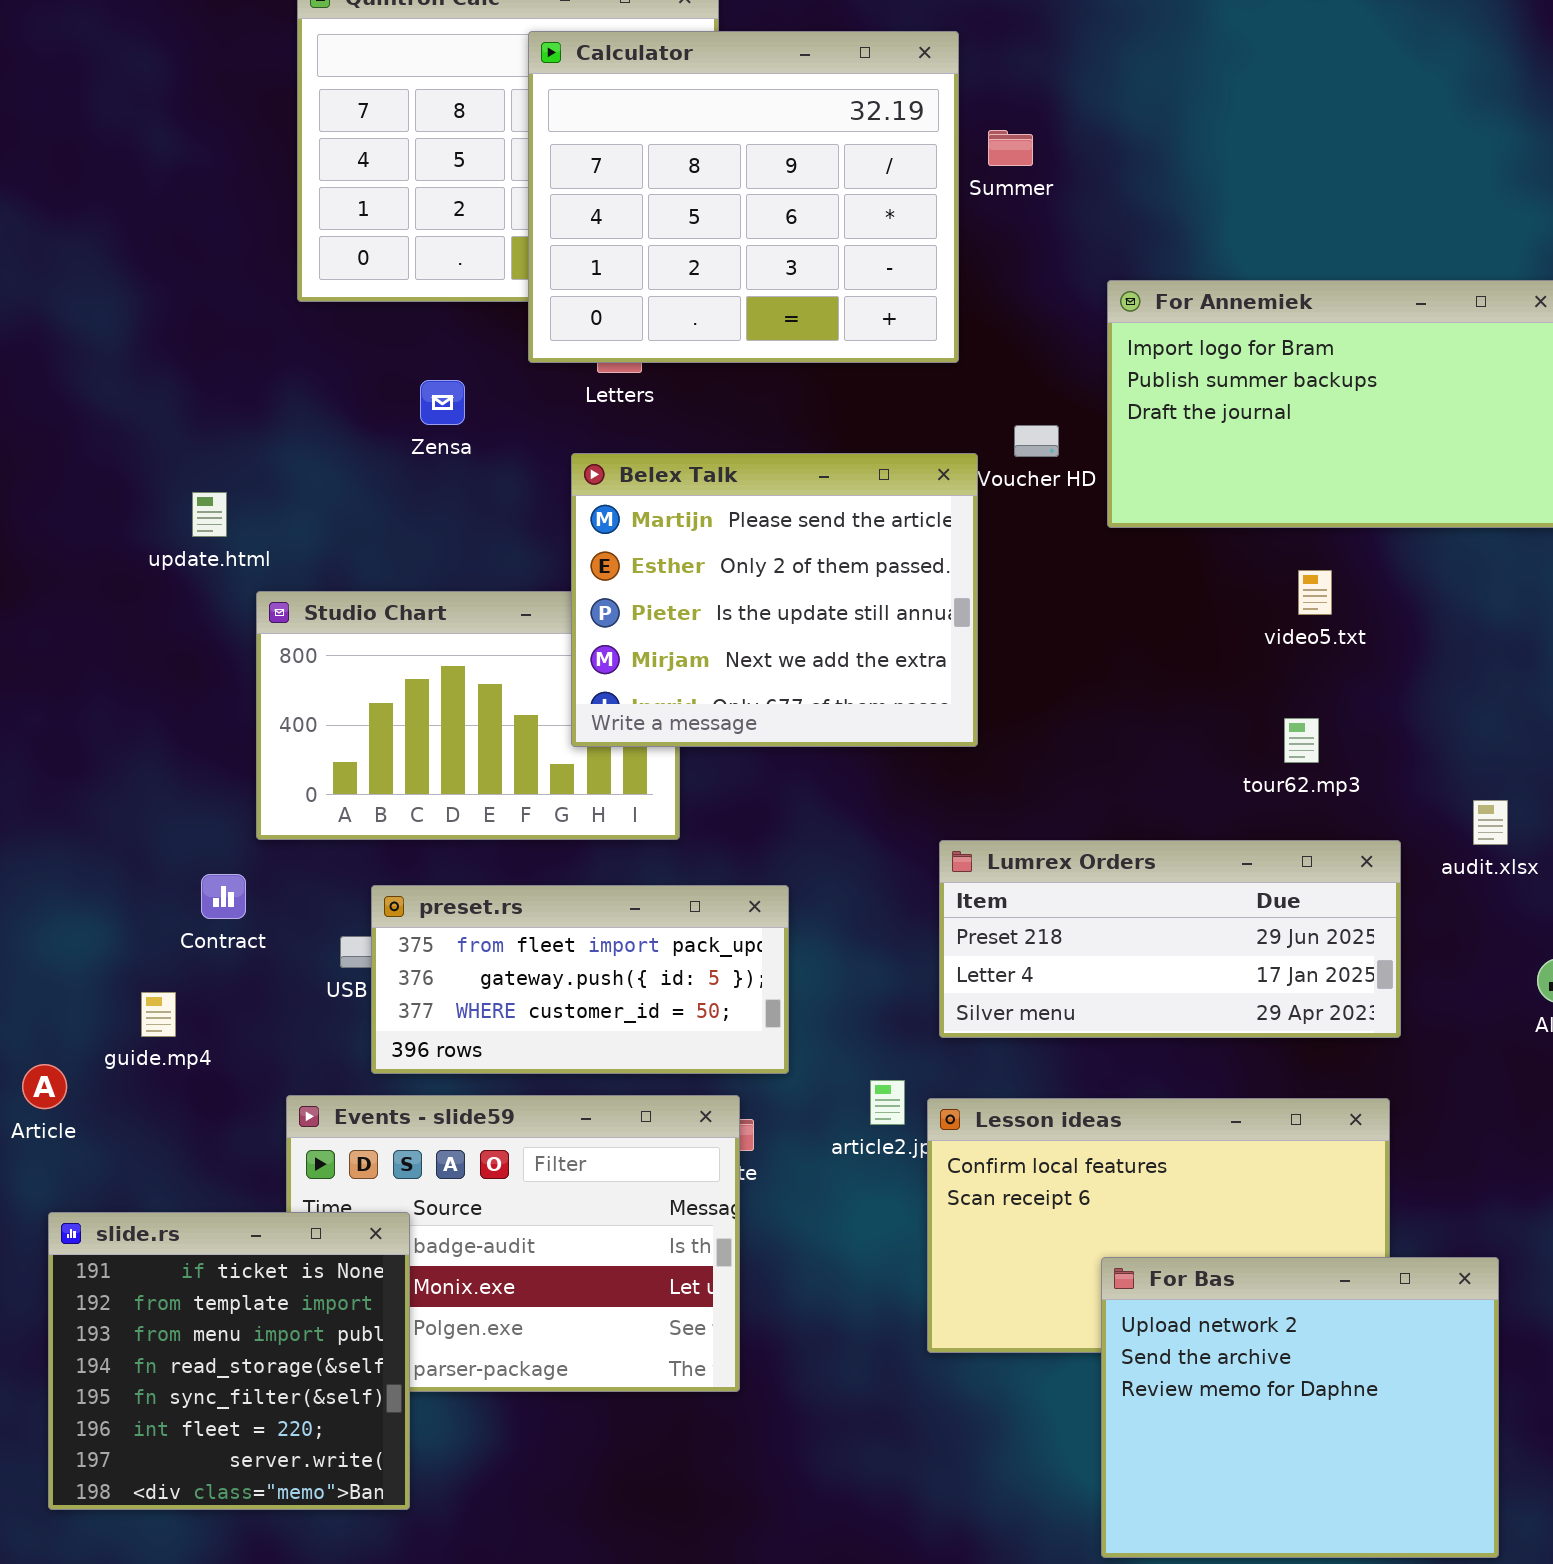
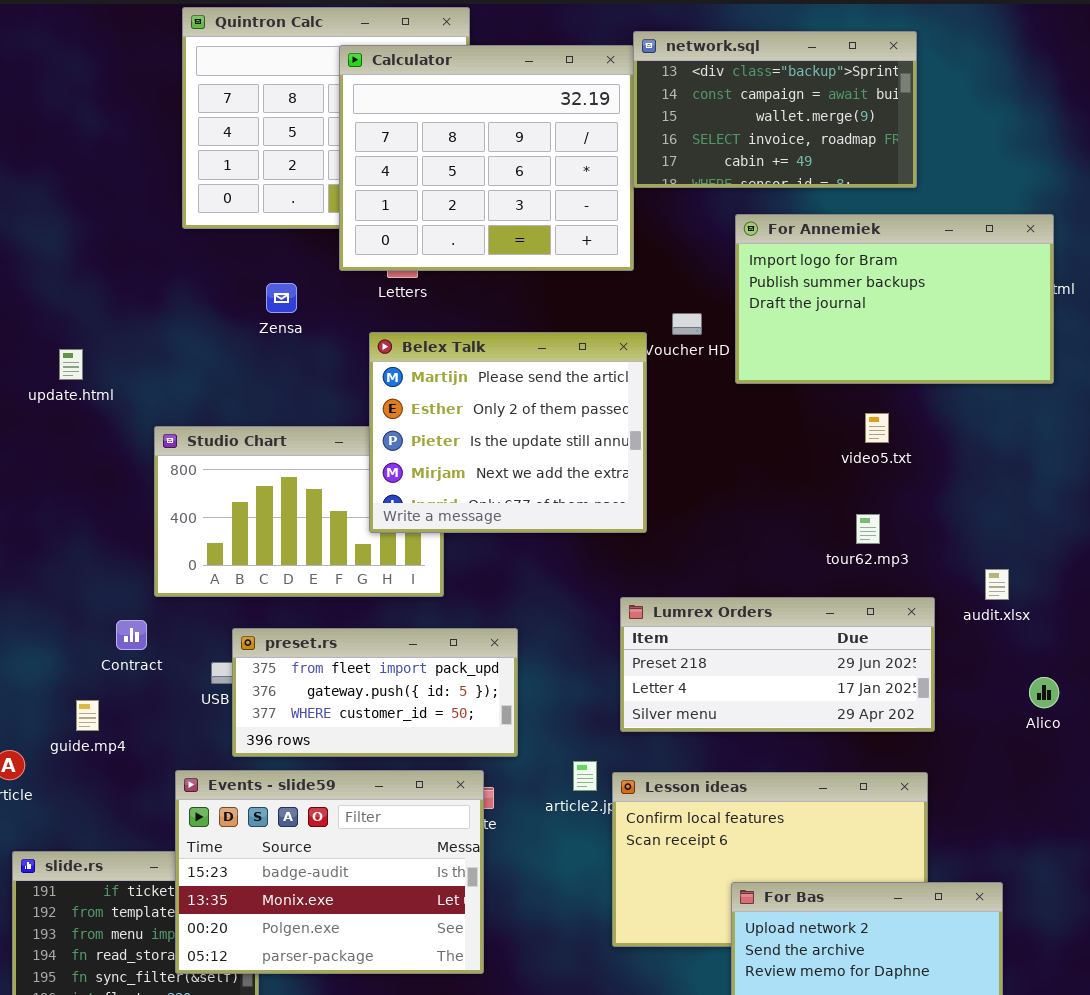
network.sql: none -> [633,31,917,188], opened
update.html: [192,492,227,537] -> [59,349,83,380], moved
Events - slide59: [286,1095,740,1392] -> [175,770,484,974], raised

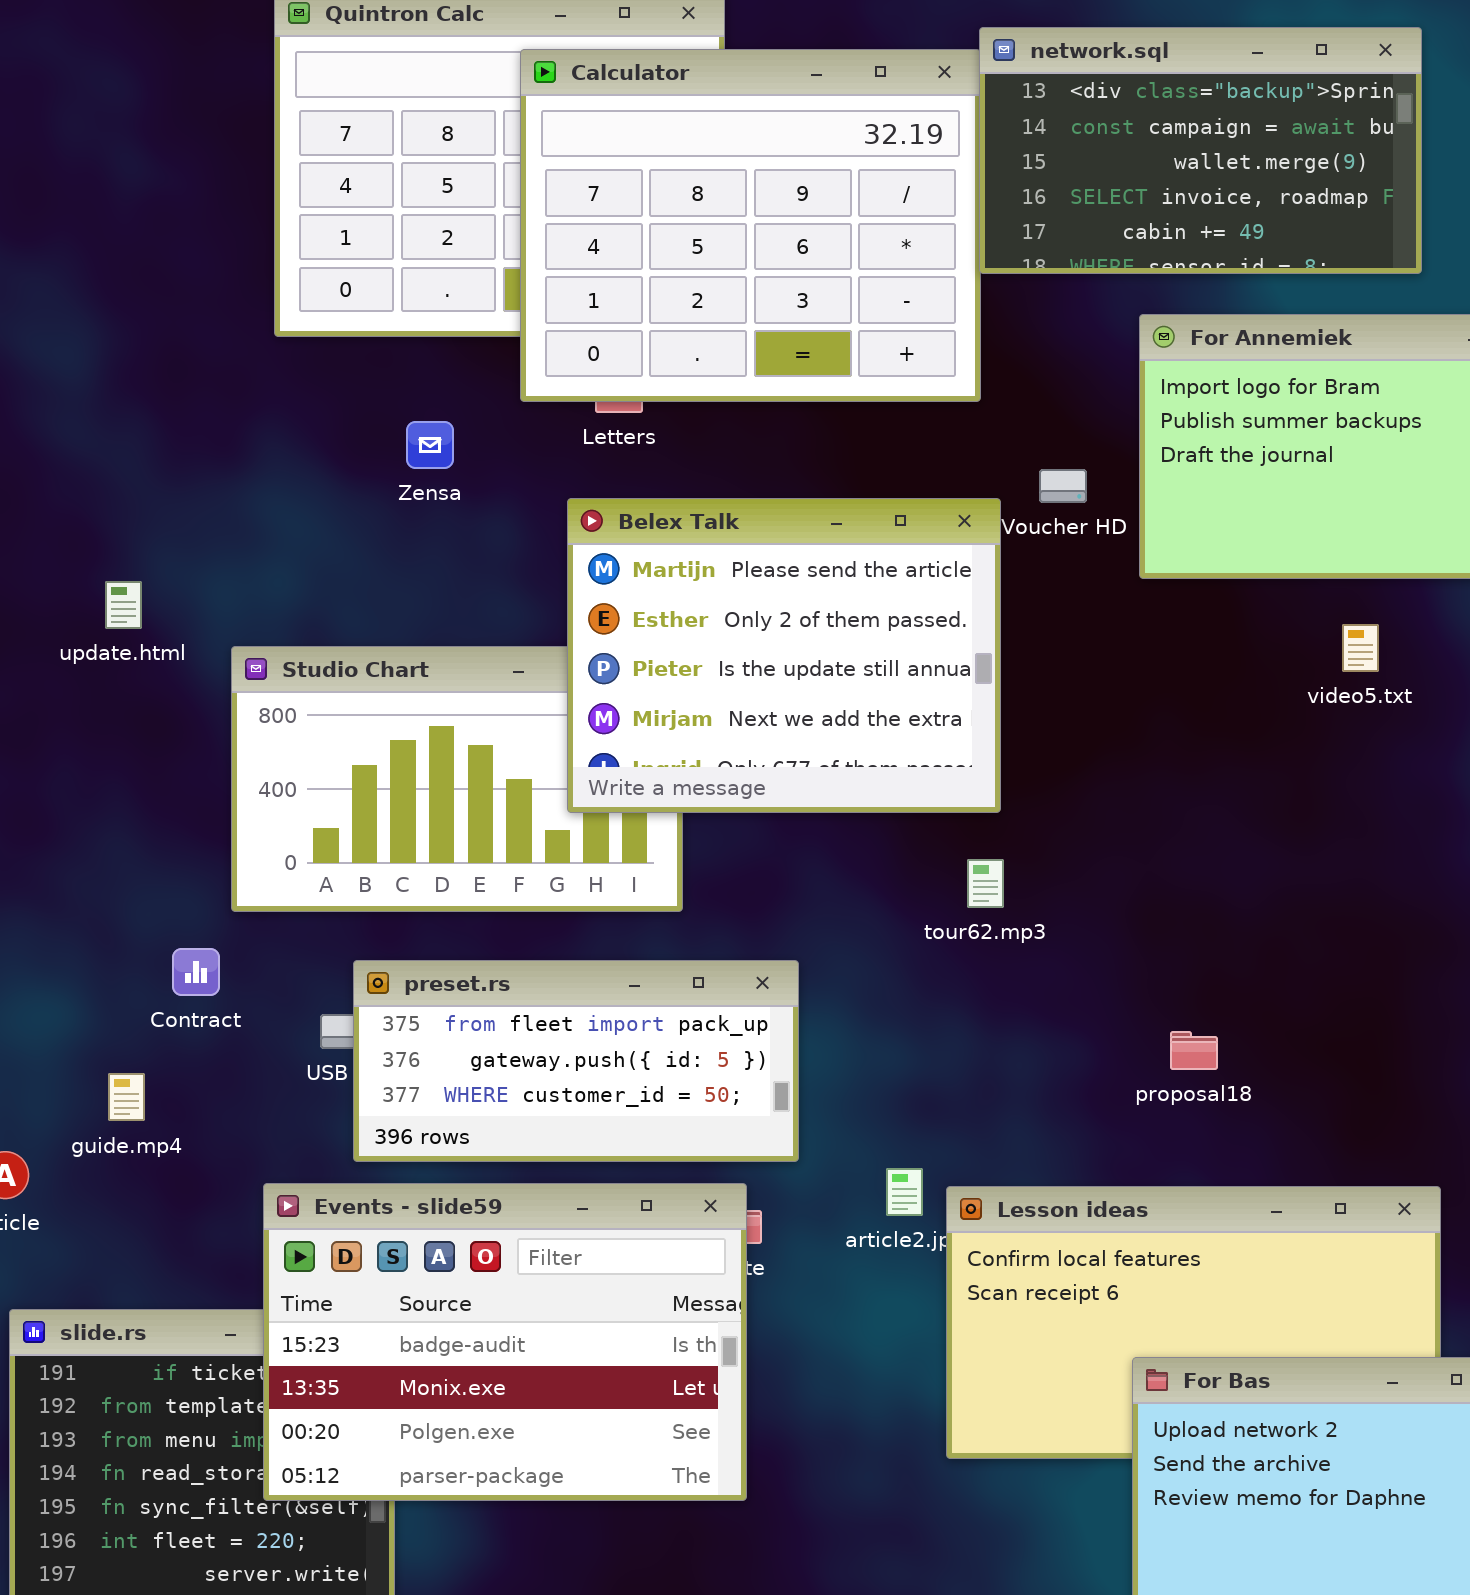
update.html: [59,349,83,380] -> [105,581,142,629], moved
tour62.mp3: [856,514,880,544] -> [967,859,1004,908], moved
Lumrex Orders: [620,597,935,732] -> none, closed

